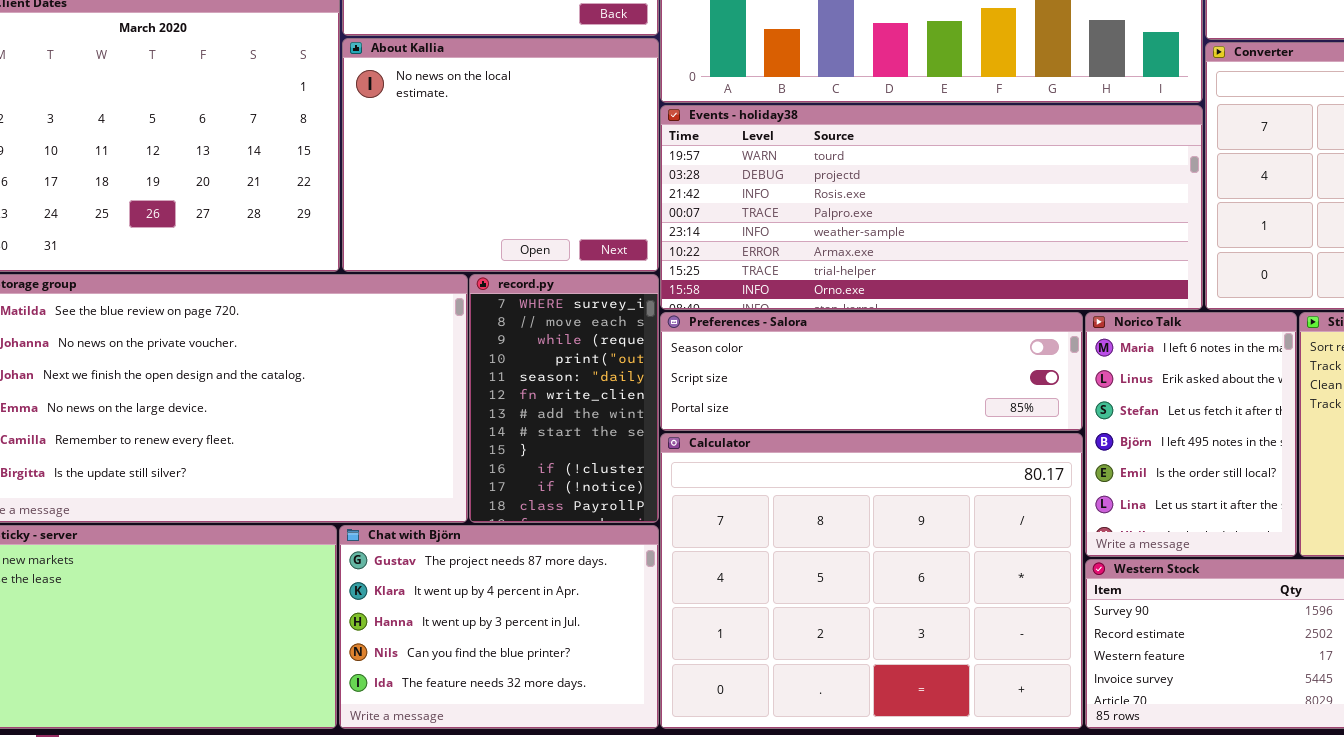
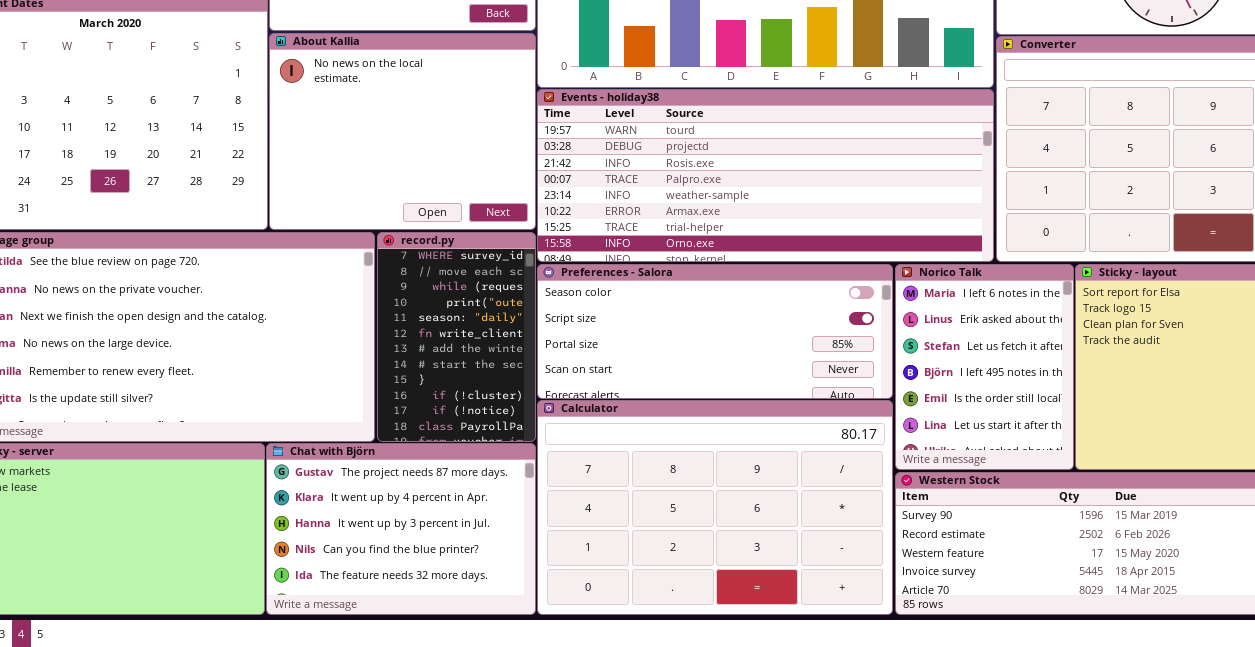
Preferences - Salora: [660,312,1083,431] -> [537,264,893,399], resized
Calculator: [660,433,1083,729] -> [537,400,893,615], resized

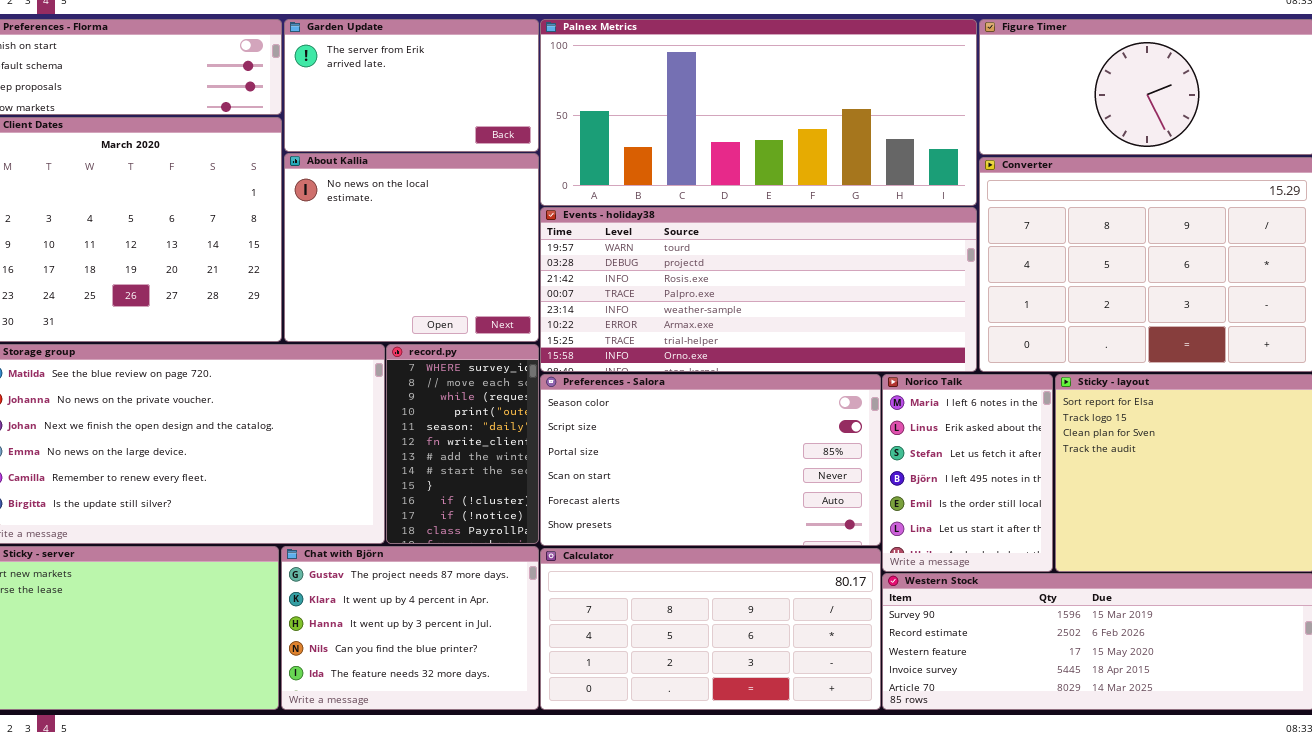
Preferences - Salora: [537,264,893,399] -> [540,374,881,546], resized
Calculator: [537,400,893,615] -> [540,548,881,710], resized

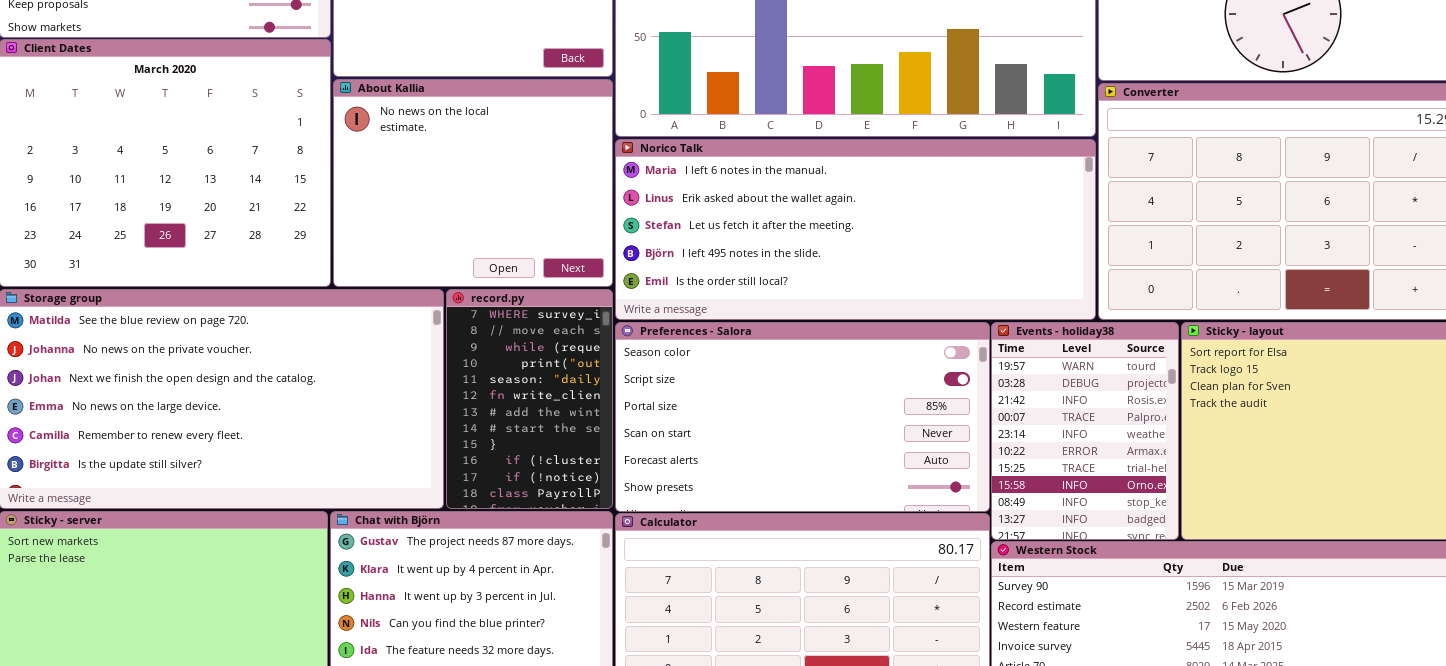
Events - holiday38: [540,207,977,372] -> [991,322,1179,540], moved, resized
Norico Talk: [882,374,1053,572] -> [615,139,1096,320], moved, resized

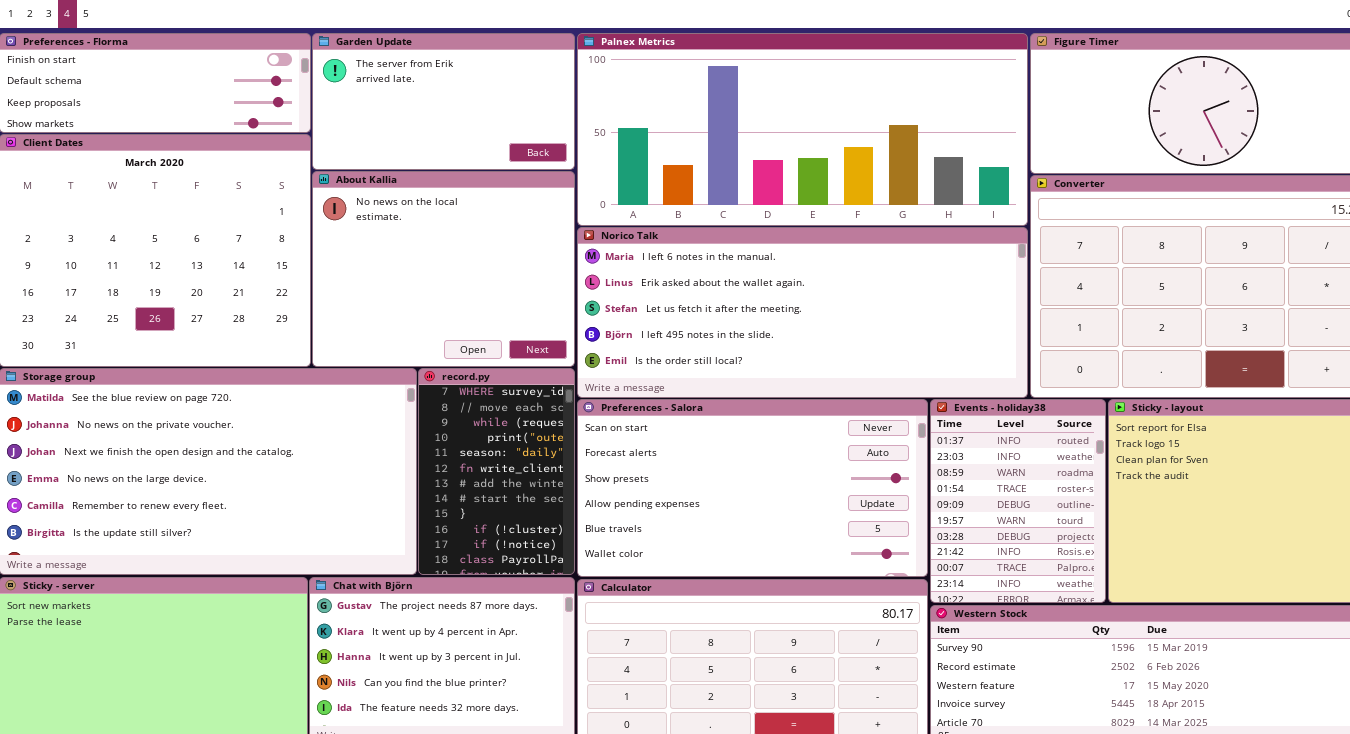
Preferences - Salora: [615,322,990,512] -> [577,399,928,577], scrolled down 3 rows
Events - holiday38: [991,322,1179,540] -> [930,399,1106,603], scrolled up 5 rows

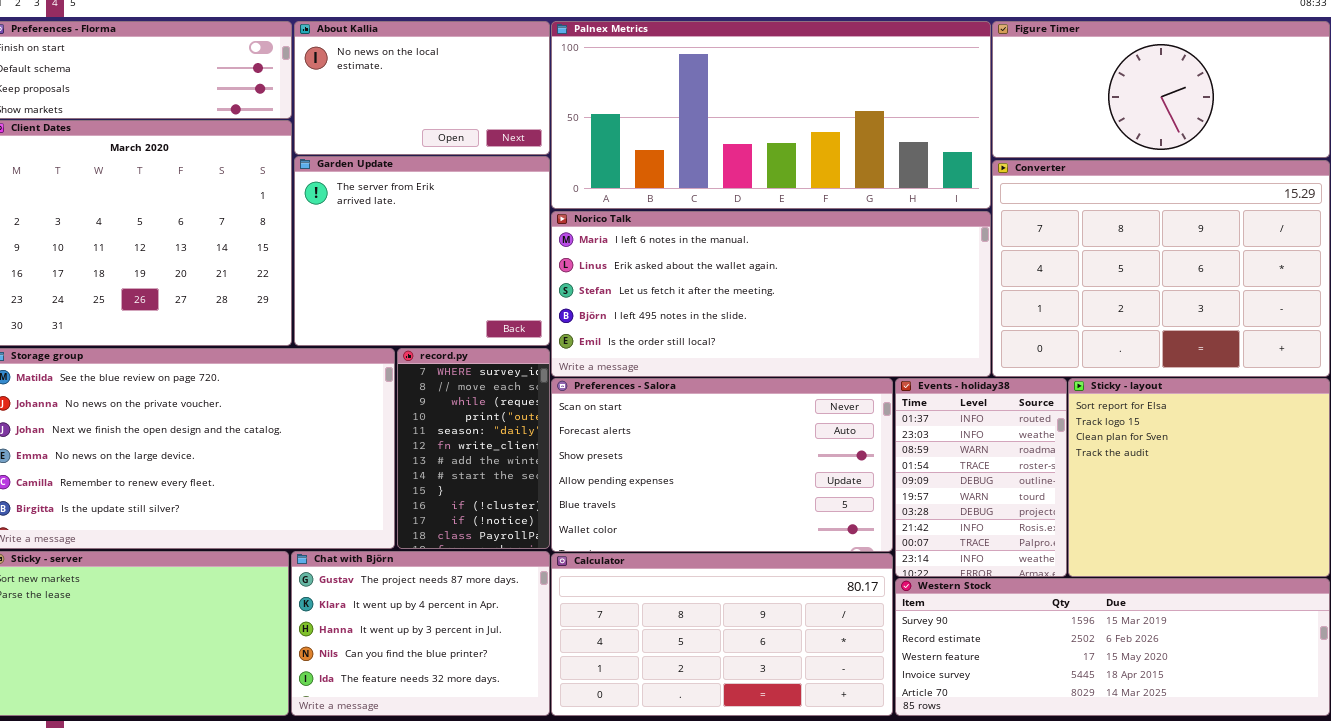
Garden Update: [312,33,575,170] -> [294,156,550,346], moved, resized
About Kallia: [312,171,575,367] -> [294,21,550,155], moved, resized

